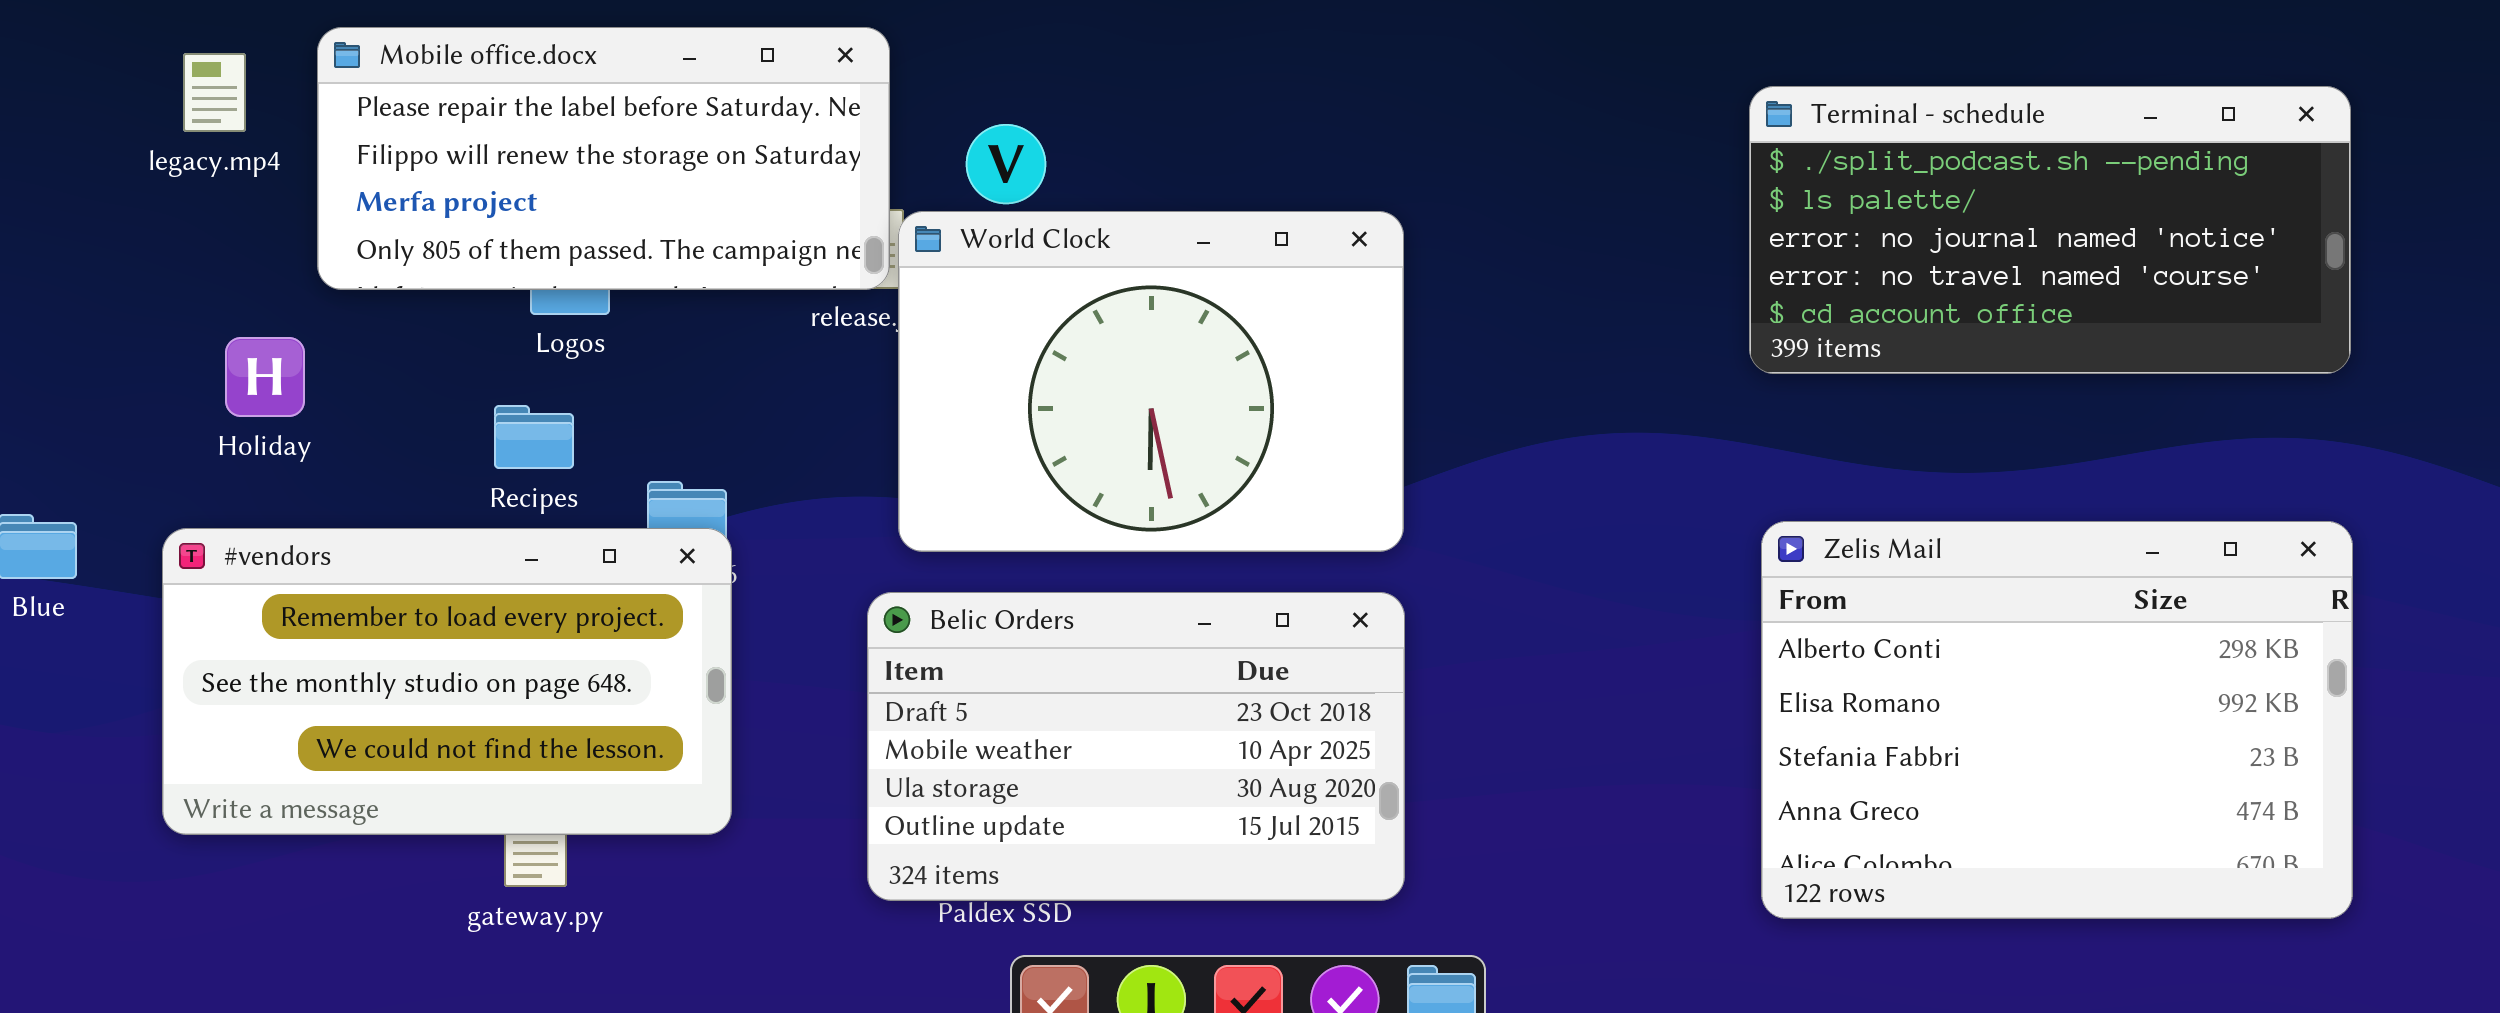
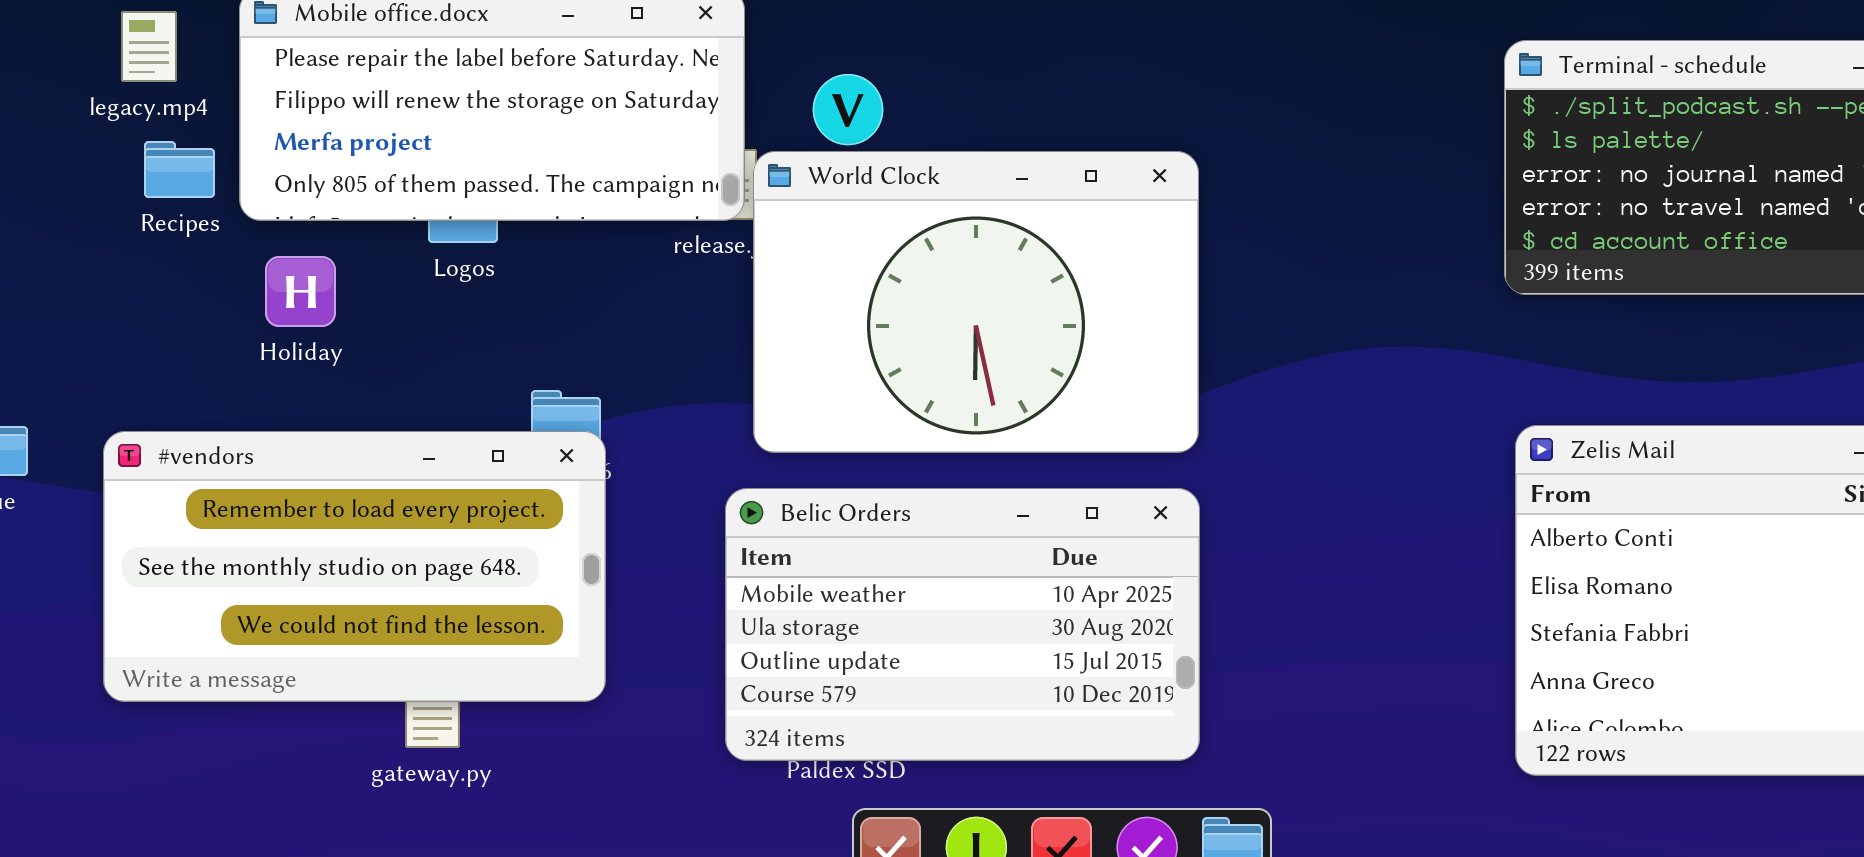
Holiday: [225,337,305,417] -> [265,256,336,327], moved
Recipes: [494,405,574,469] -> [144,141,215,198], moved
Belic Orders: [867,592,1405,901] -> [725,488,1200,761], scrolled down 1 row

